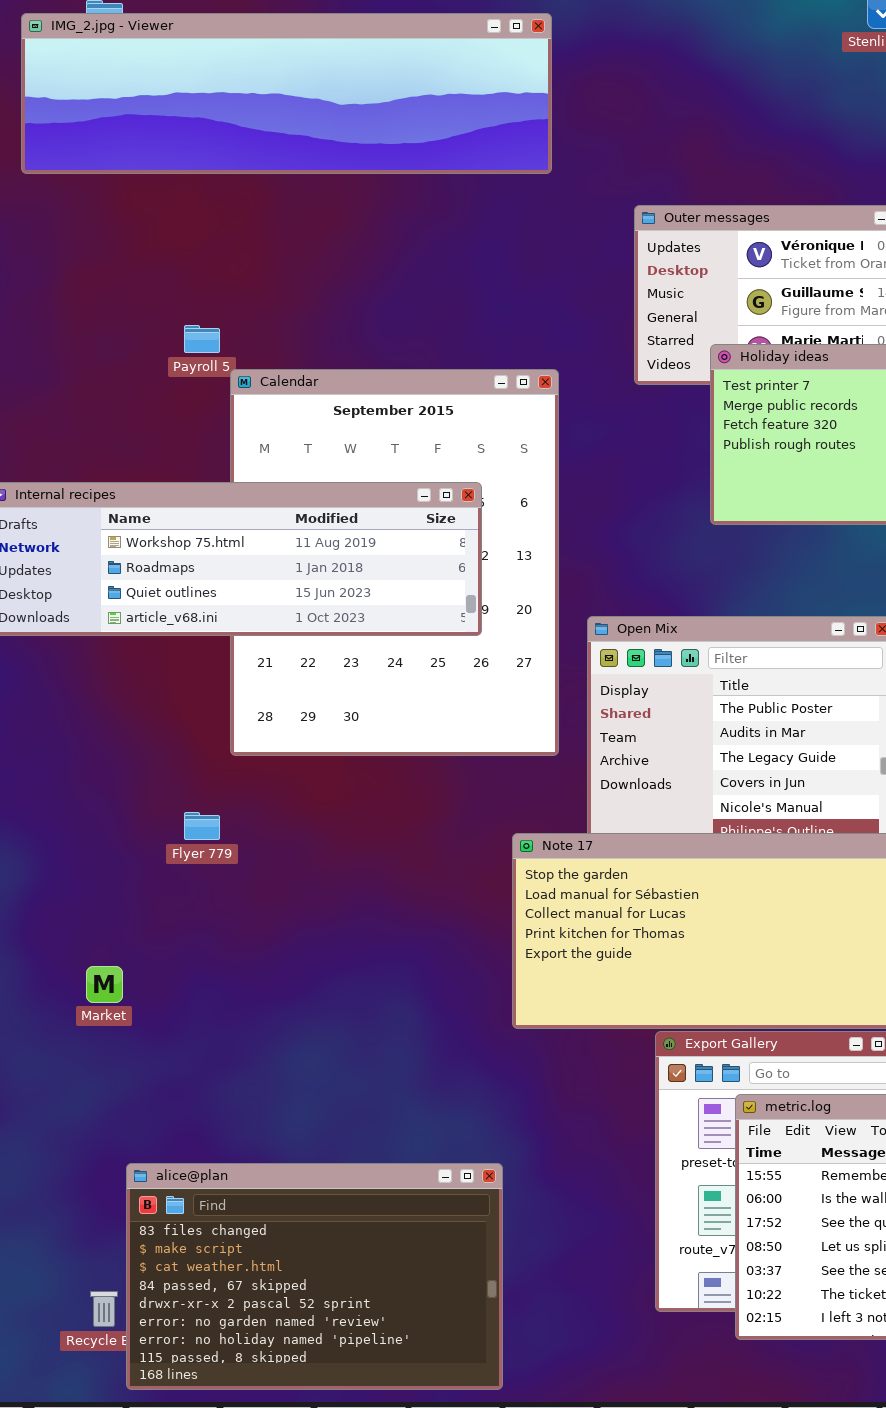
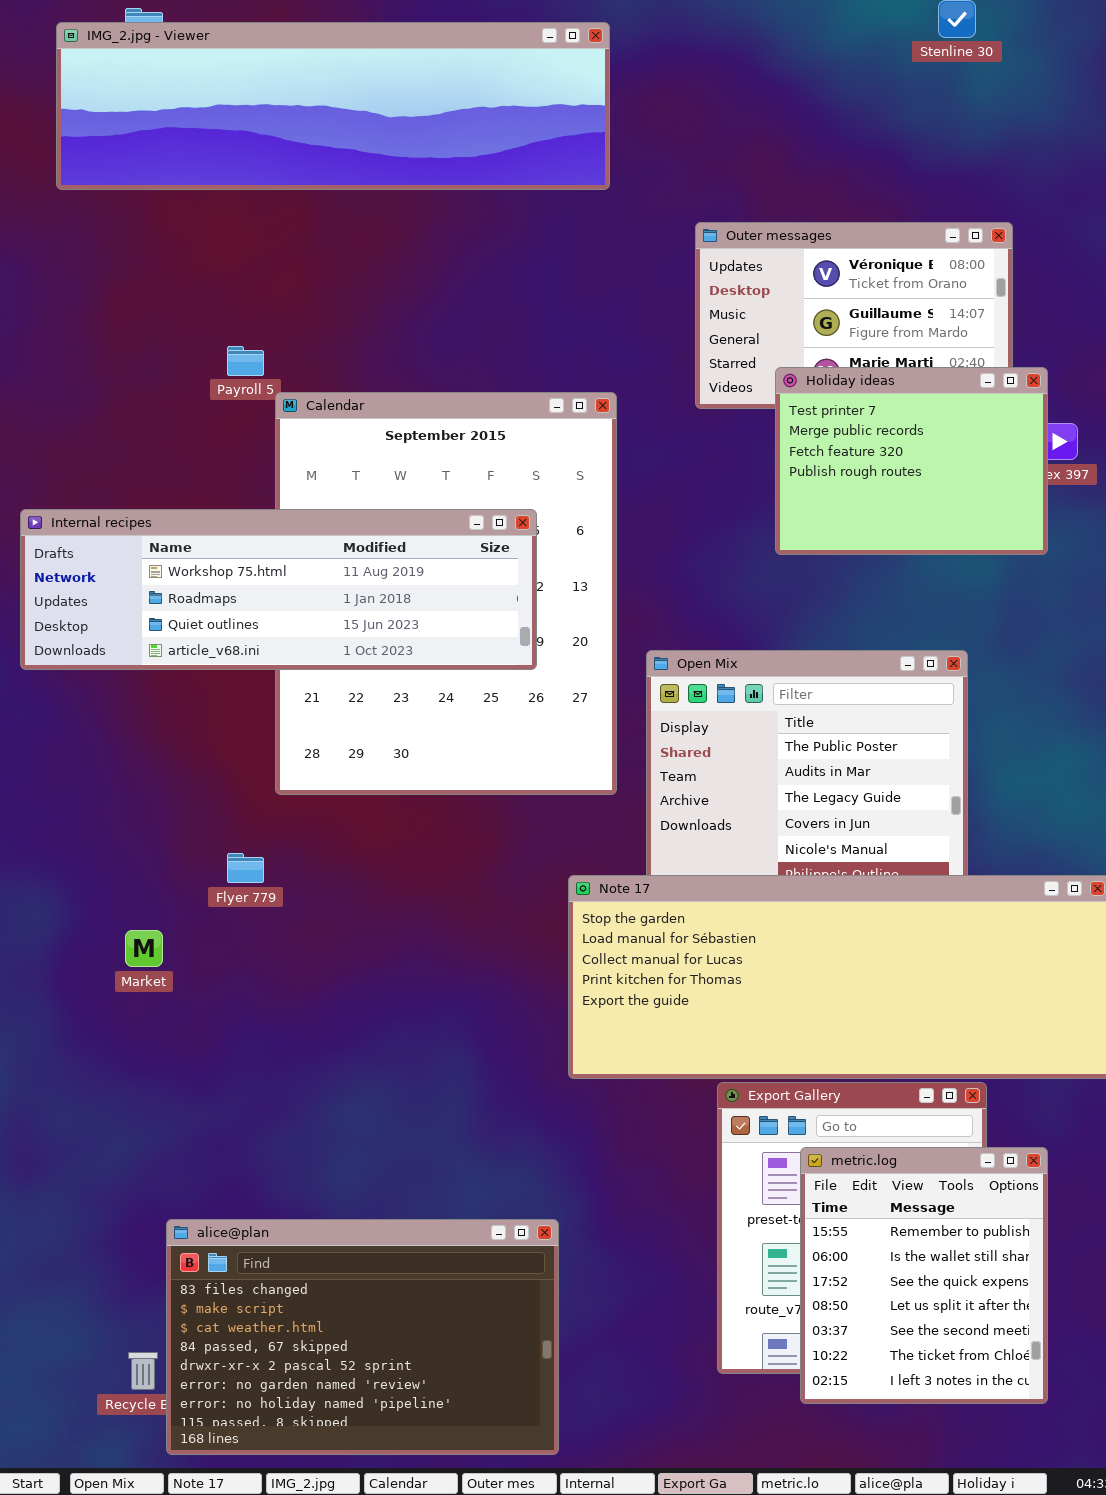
Market: [86,966,123,1003] -> [125,930,163,967], moved

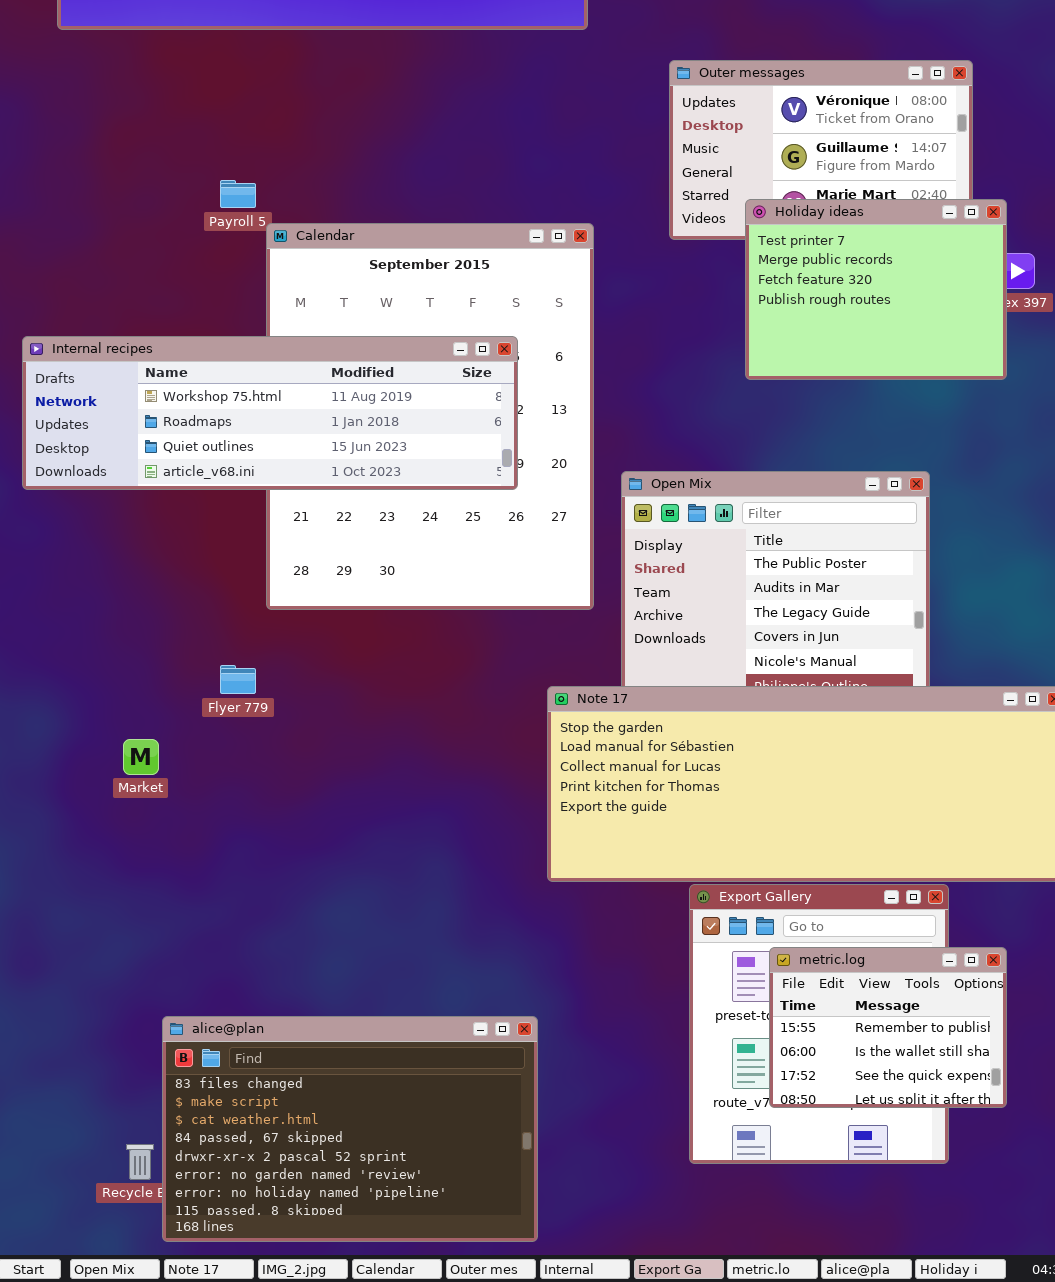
metric.log: [800,1147,1048,1404] -> [769,947,1007,1108], resized

